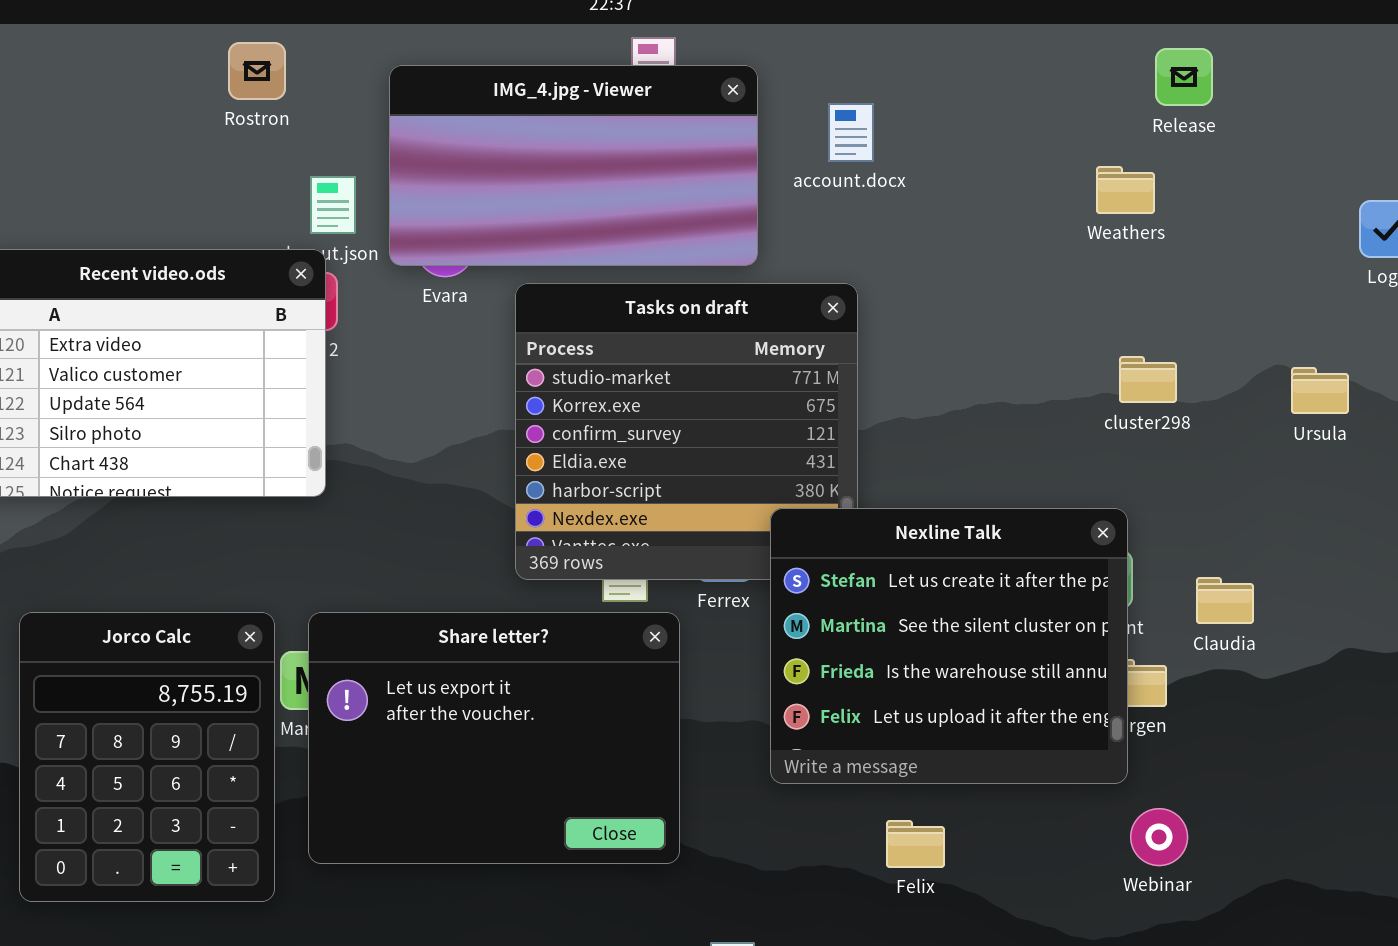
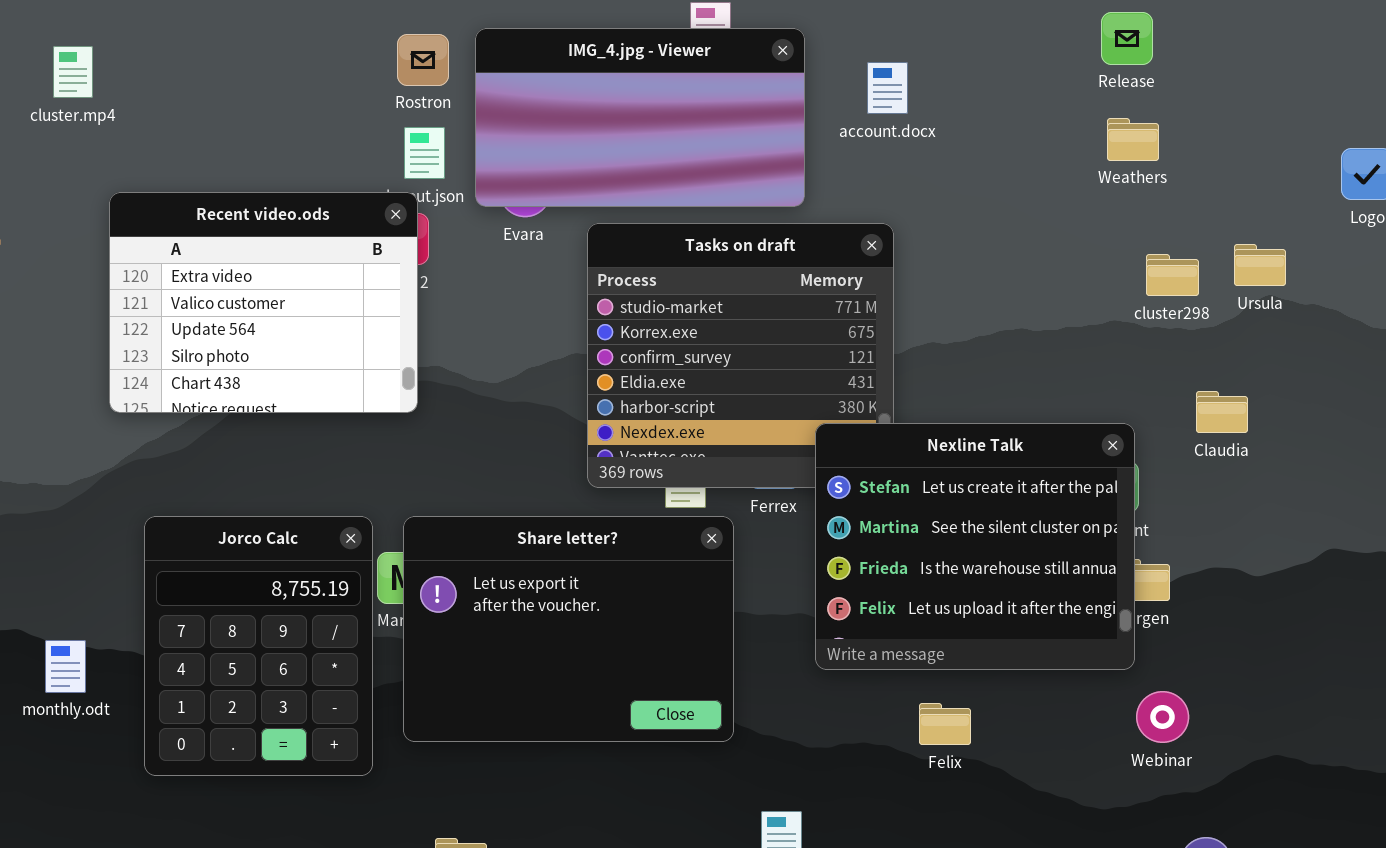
Rostron: [228,42,286,100] -> [397,34,449,86], moved
Release: [1155,48,1213,106] -> [1101,12,1153,65], moved
cluster298: [1119,356,1177,403] -> [1146,254,1199,296], moved
Ursula: [1291,367,1349,414] -> [1234,244,1286,286], moved
Claudia: [1196,577,1254,624] -> [1196,391,1248,433], moved

